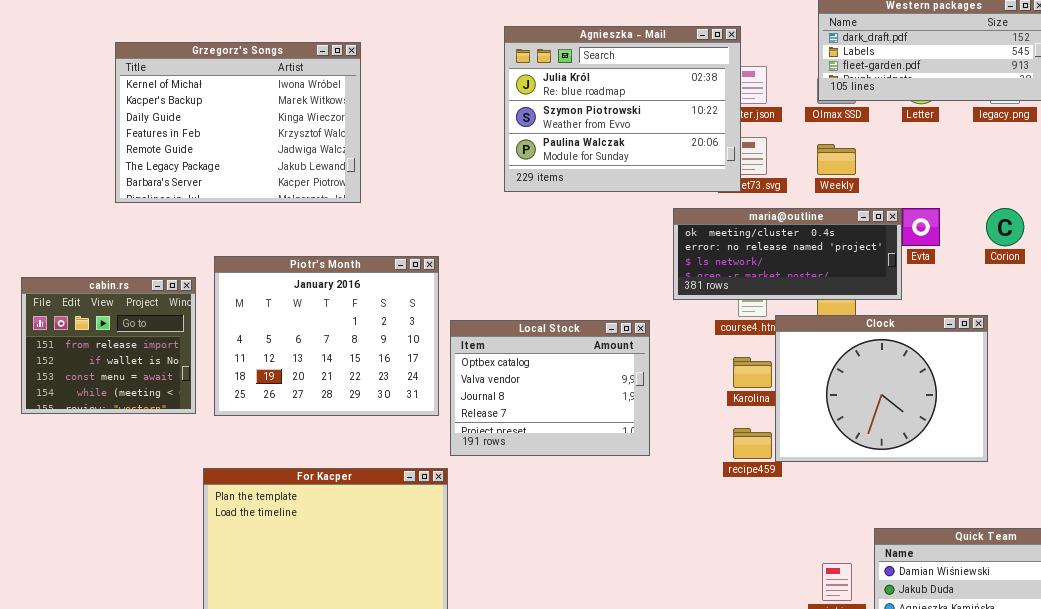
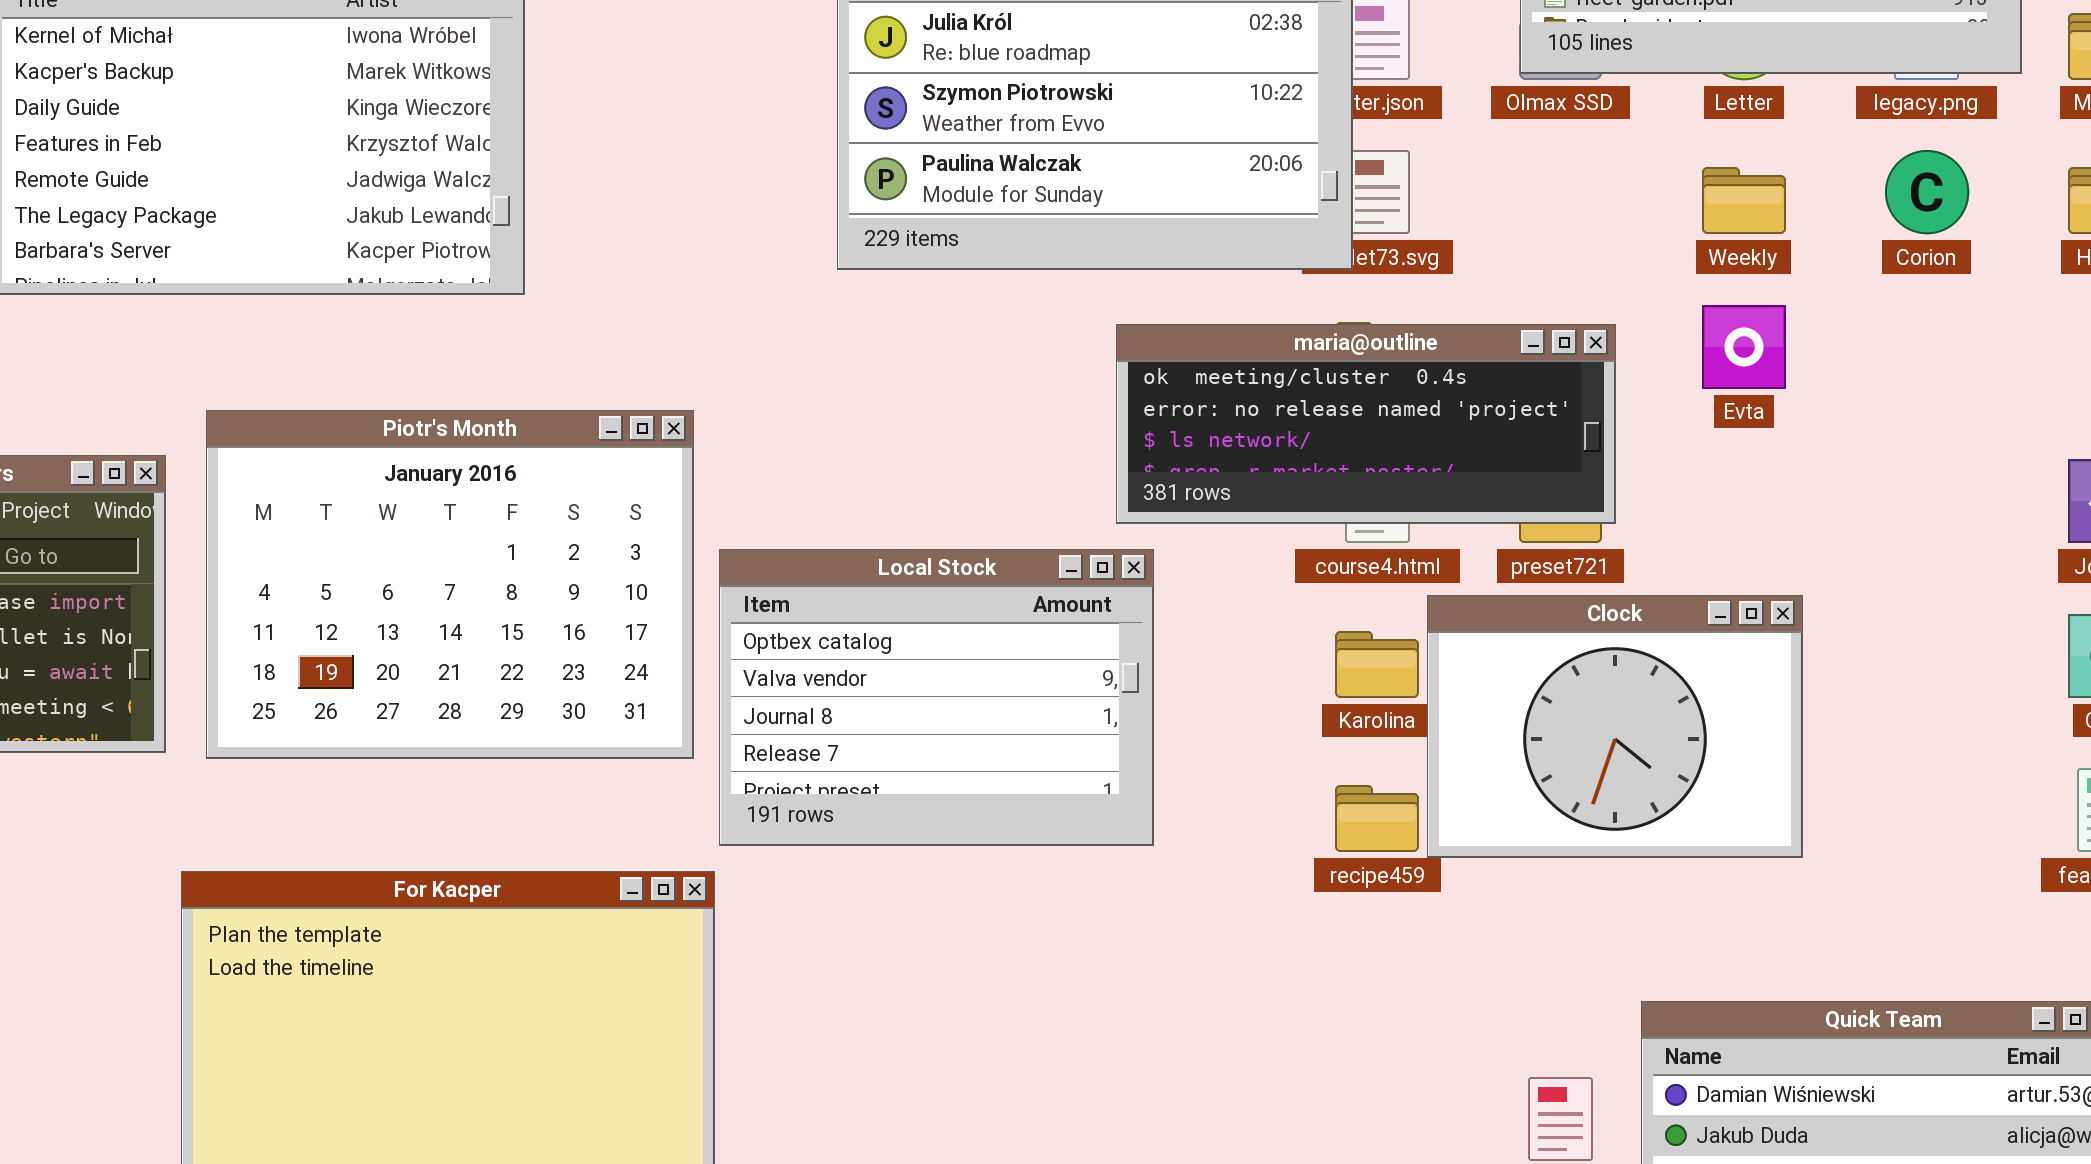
Weekly: [817,144,856,175] -> [1702,167,1786,234], moved
Corion: [986,208,1024,246] -> [1885,150,1969,234], moved
maria@outline: [673,208,902,300] -> [1116,324,1616,524], moved
Clock: [775,315,988,462] -> [1427,595,1803,858], resized

